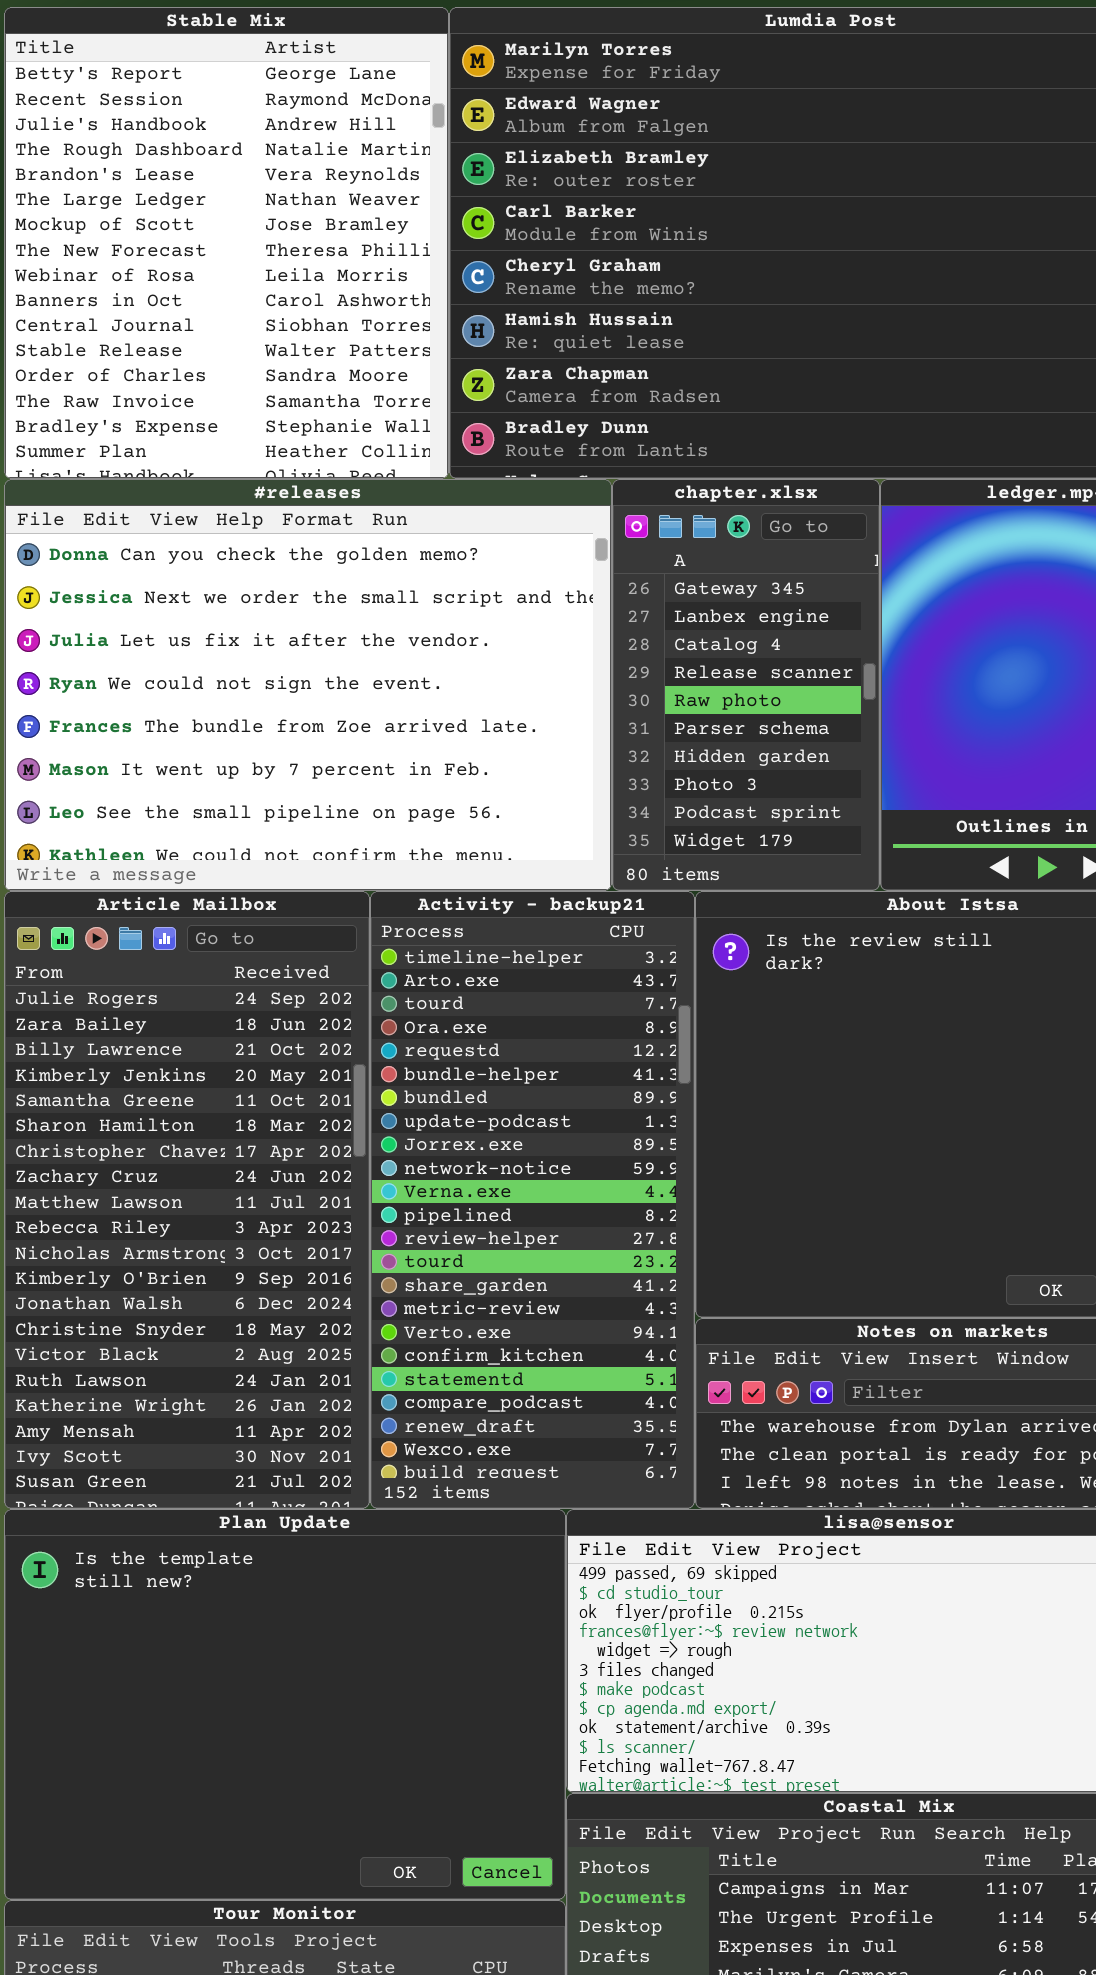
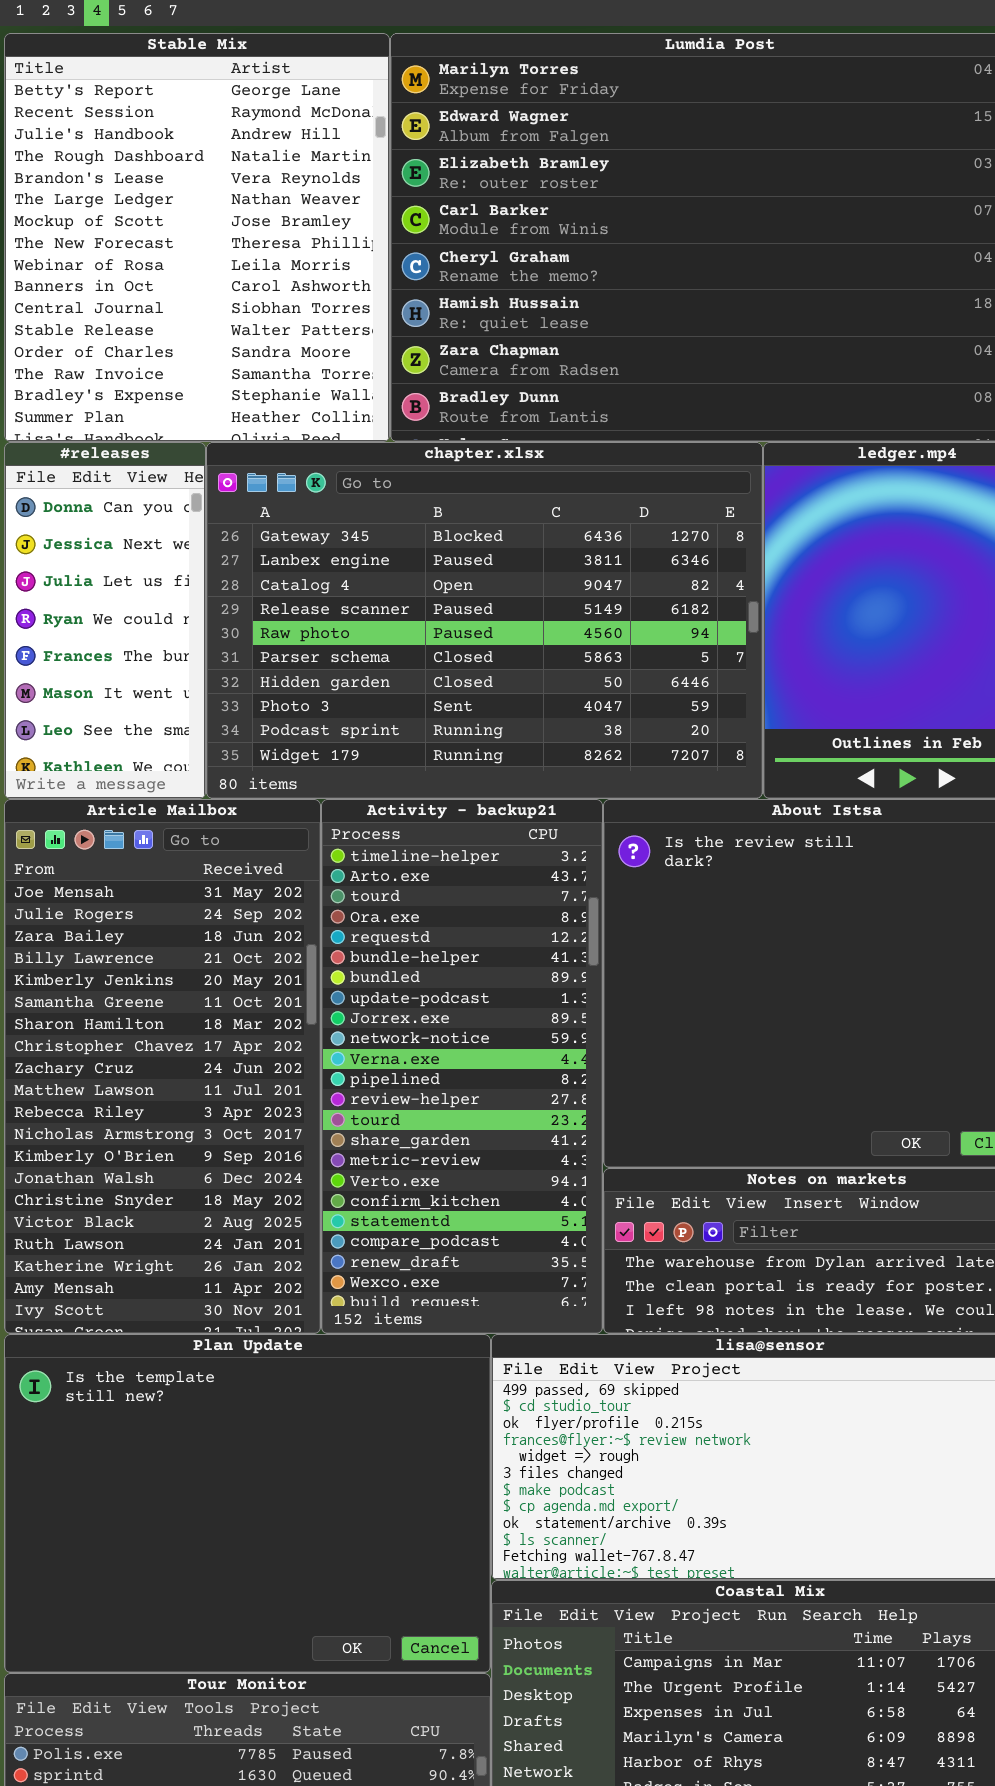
#releases: [4,479,612,891] -> [4,442,206,799], resized
chapter.xlsx: [612,479,880,891] -> [206,442,763,799], resized
Article Mailbox: [4,891,370,1509] -> [4,799,321,1334], scrolled up 1 row

